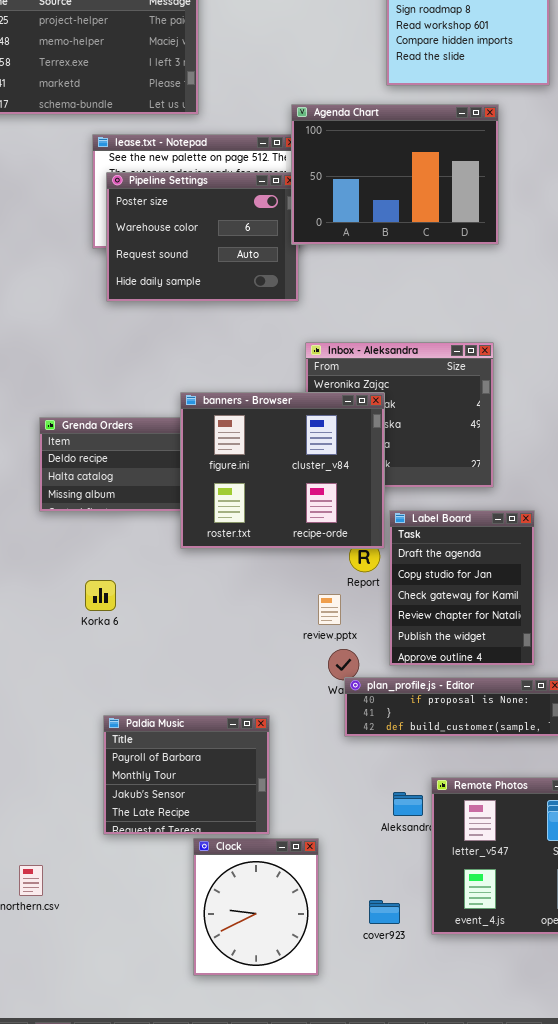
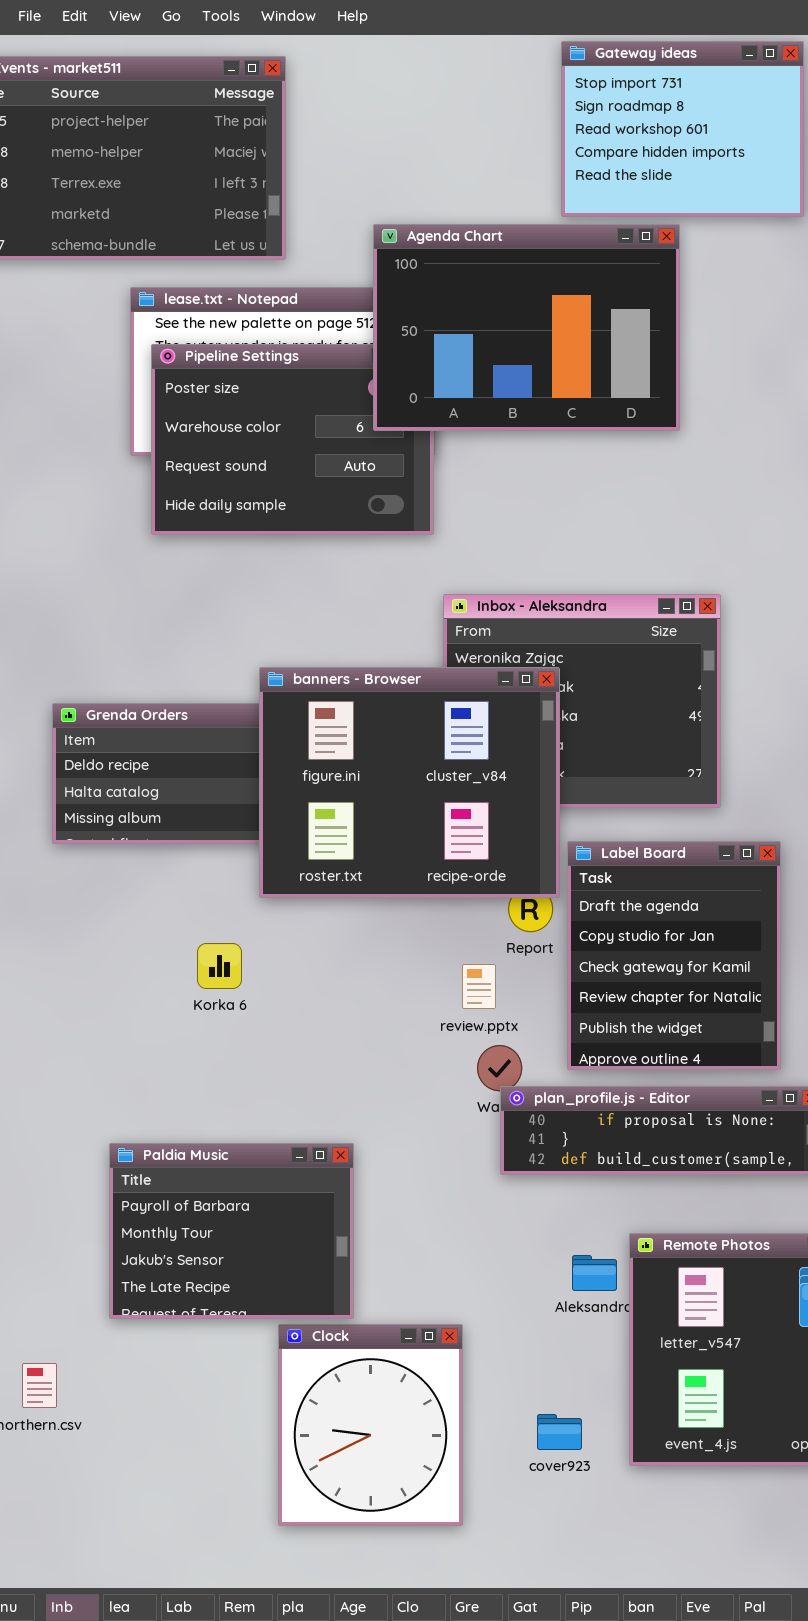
Agenda Chart: [291,104,499,245] -> [373,224,680,431], moved
Korka 6: [85,580,116,611] -> [197,943,242,989], moved
Paldia Music: [103,715,270,835] -> [109,1143,354,1319], moved

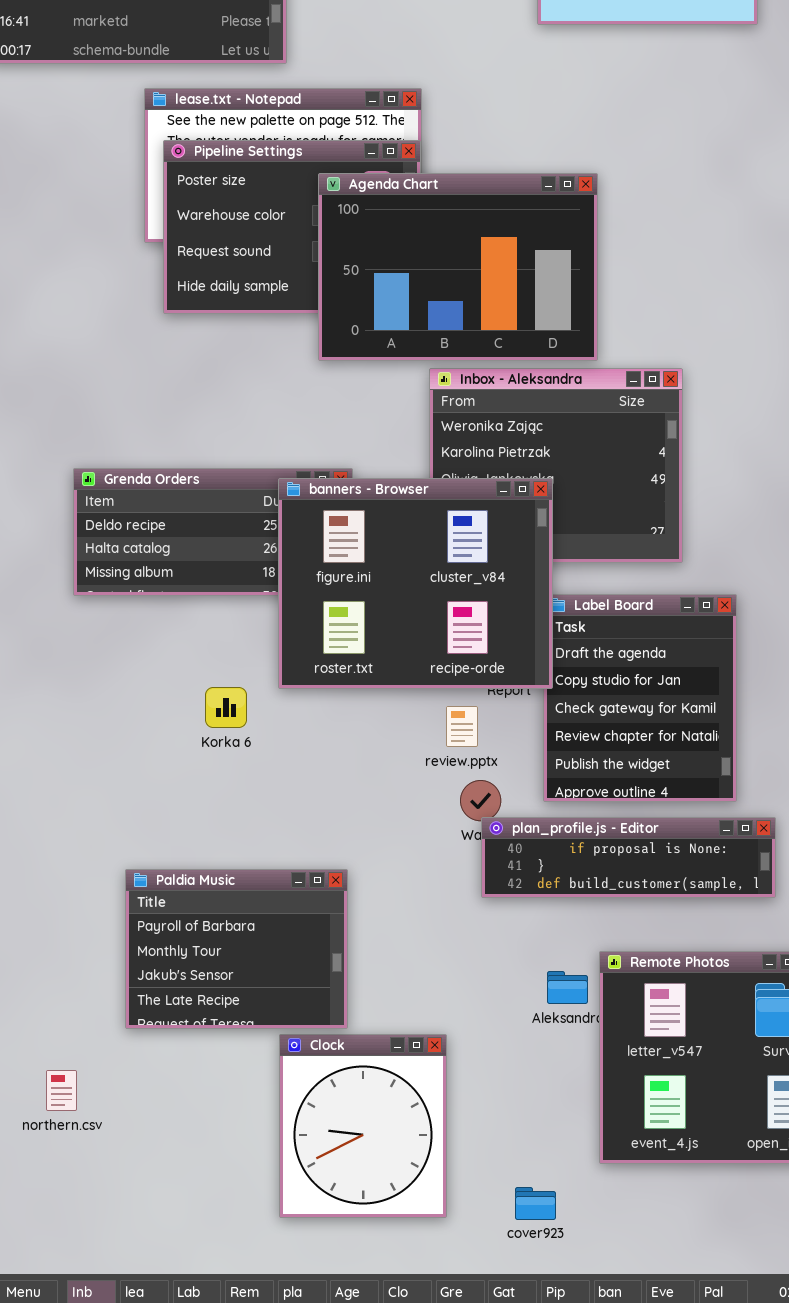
Agenda Chart: [373,224,680,431] -> [318,173,598,361], moved
banners - Browser: [259,667,560,898] -> [278,478,553,689], moved
cover923: [537,1414,582,1450] -> [515,1187,556,1220], moved

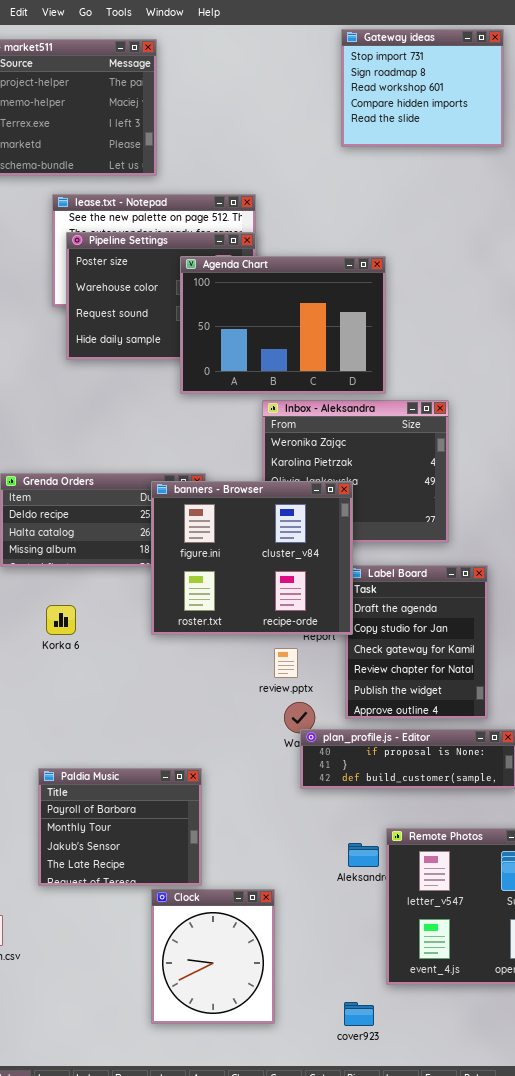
Korka 6: [205,687,247,728] -> [46,605,76,635], moved
cover923: [515,1187,556,1220] -> [344,1002,374,1026], moved

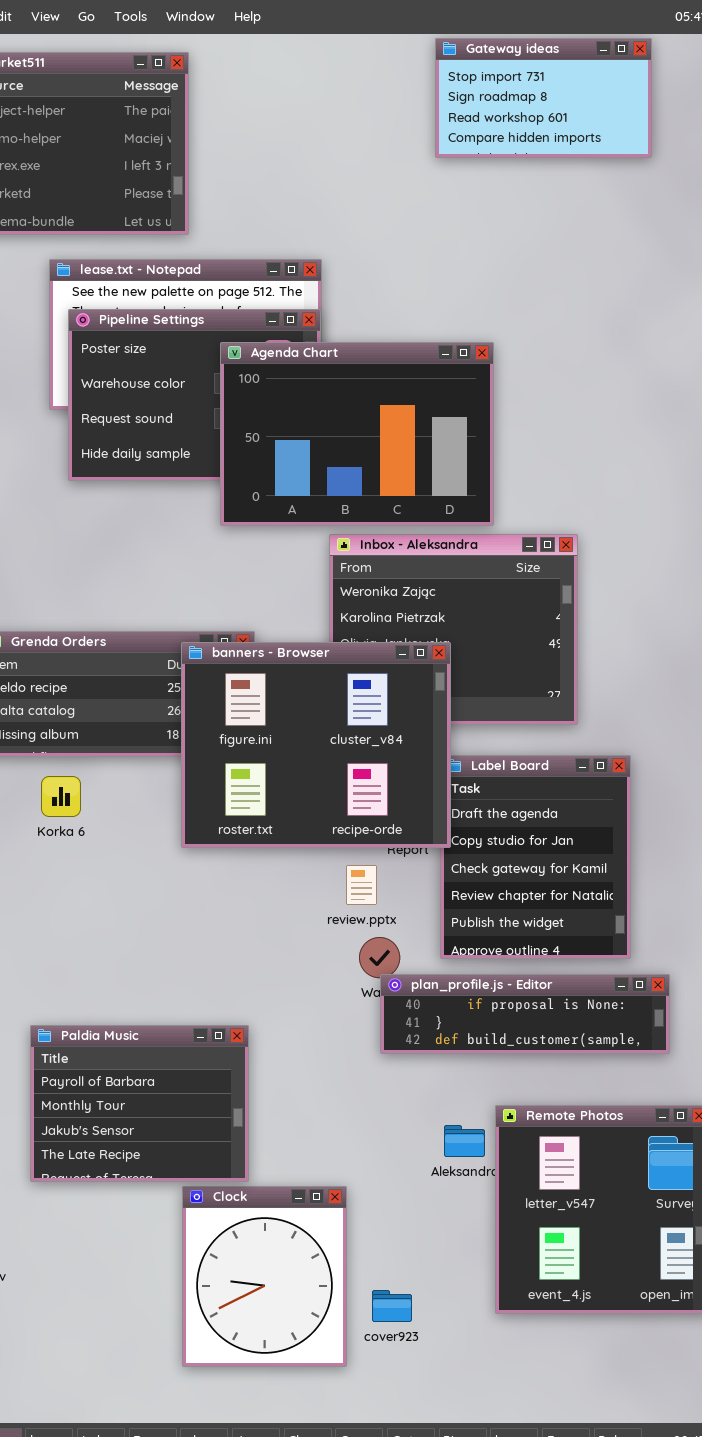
Gateway ideas: [341,29,504,147] -> [435,38,652,158], resized
Korka 6: [46,605,76,635] -> [41,776,81,817], moved
cover923: [344,1002,374,1026] -> [372,1290,412,1322], moved

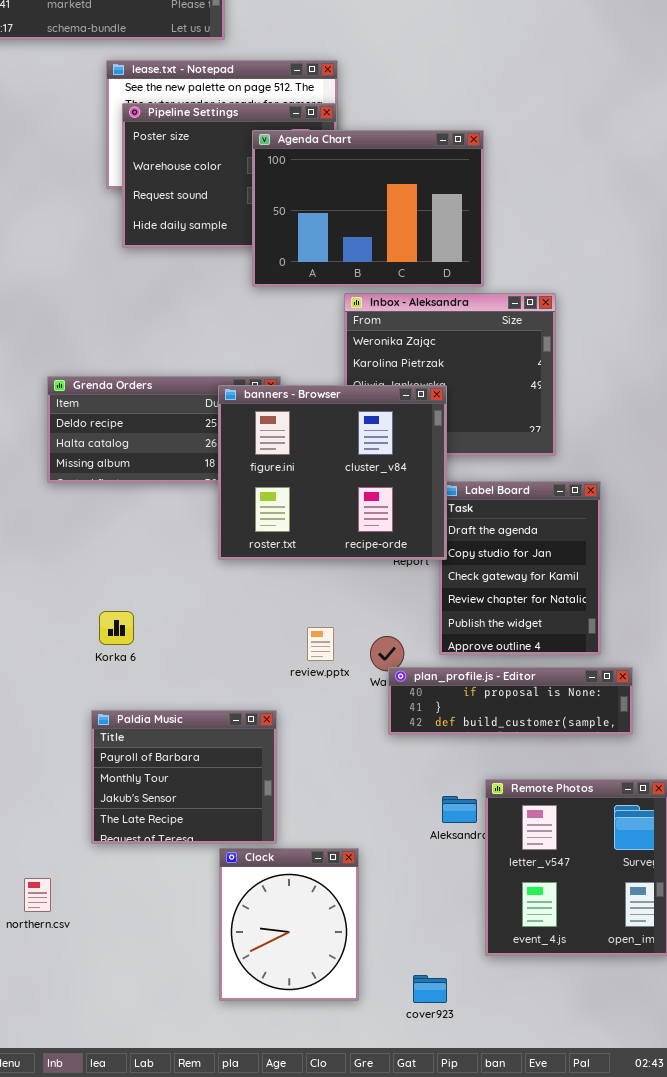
Korka 6: [41,776,81,817] -> [99,611,134,645], moved
review.pptx: [346,865,377,905] -> [307,627,334,661], moved
cover923: [372,1290,412,1322] -> [413,975,447,1003], moved

